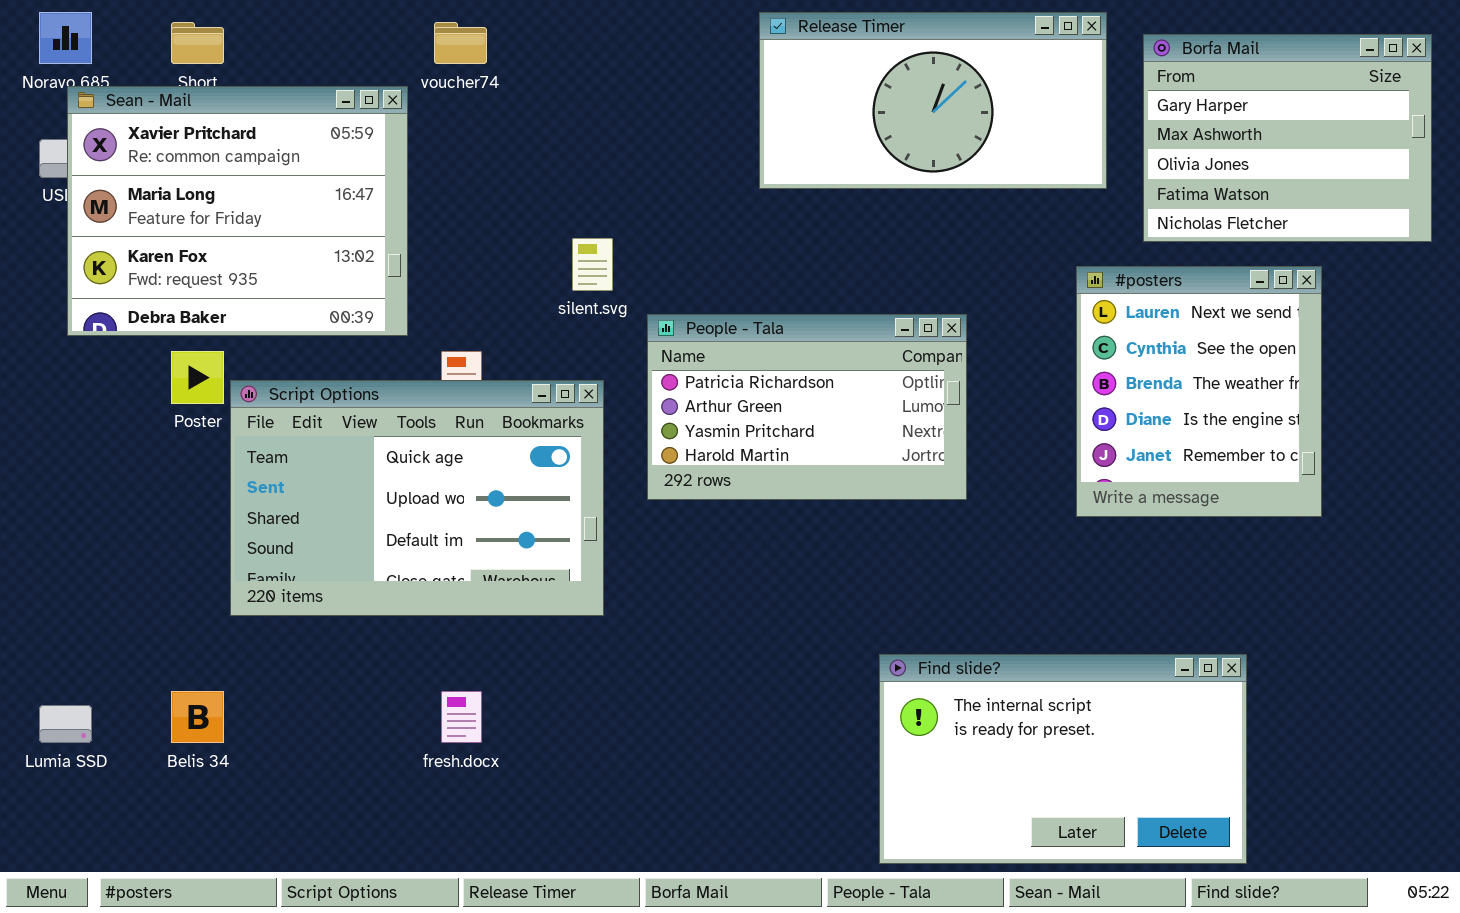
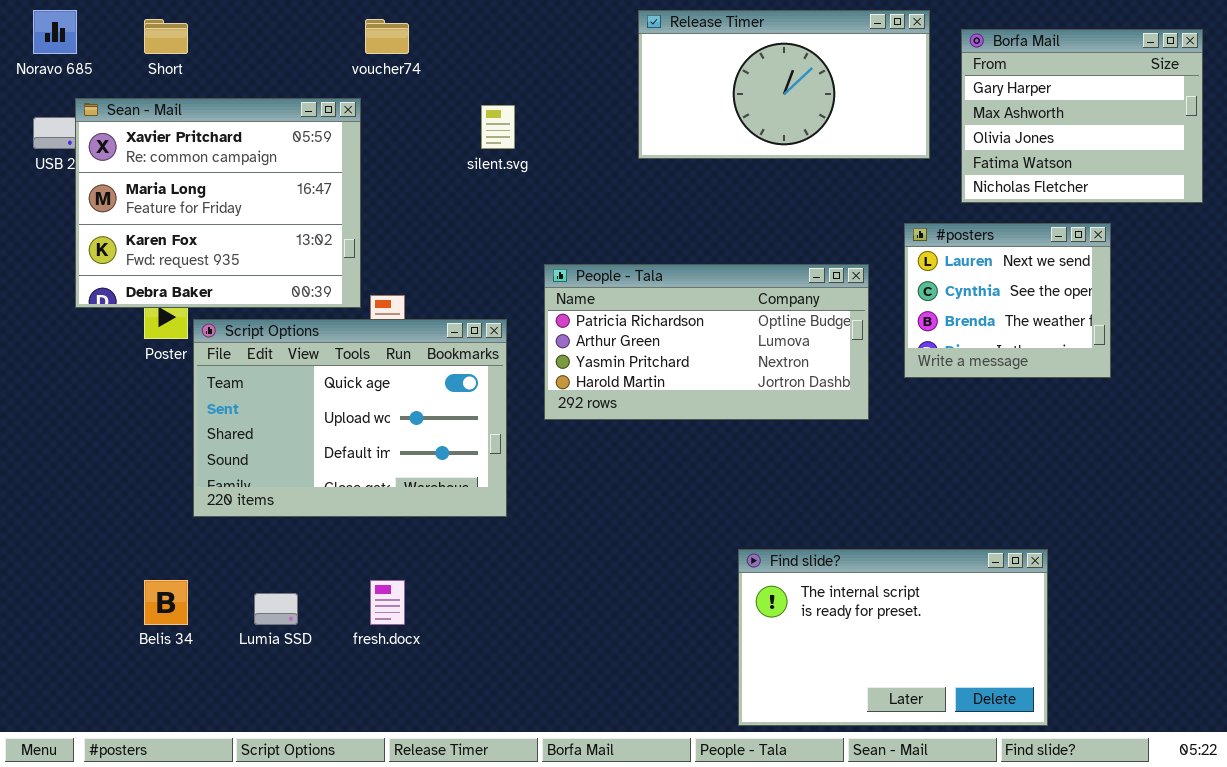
Sean - Mail: [67,86,408,336] -> [75,98,361,308], moved
silent.svg: [572,238,613,291] -> [481,105,515,149], moved
#posters: [1076,266,1322,517] -> [904,223,1111,378], resized
People - Tala: [647,314,967,500] -> [544,264,869,420], resized
Lumia SSD: [39,705,92,743] -> [254,593,298,625], moved

